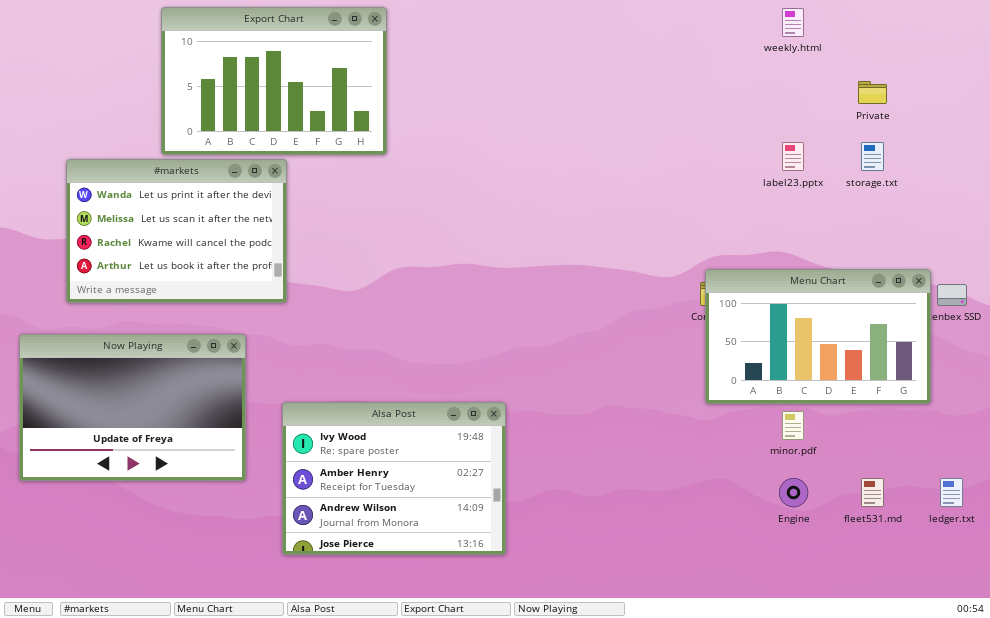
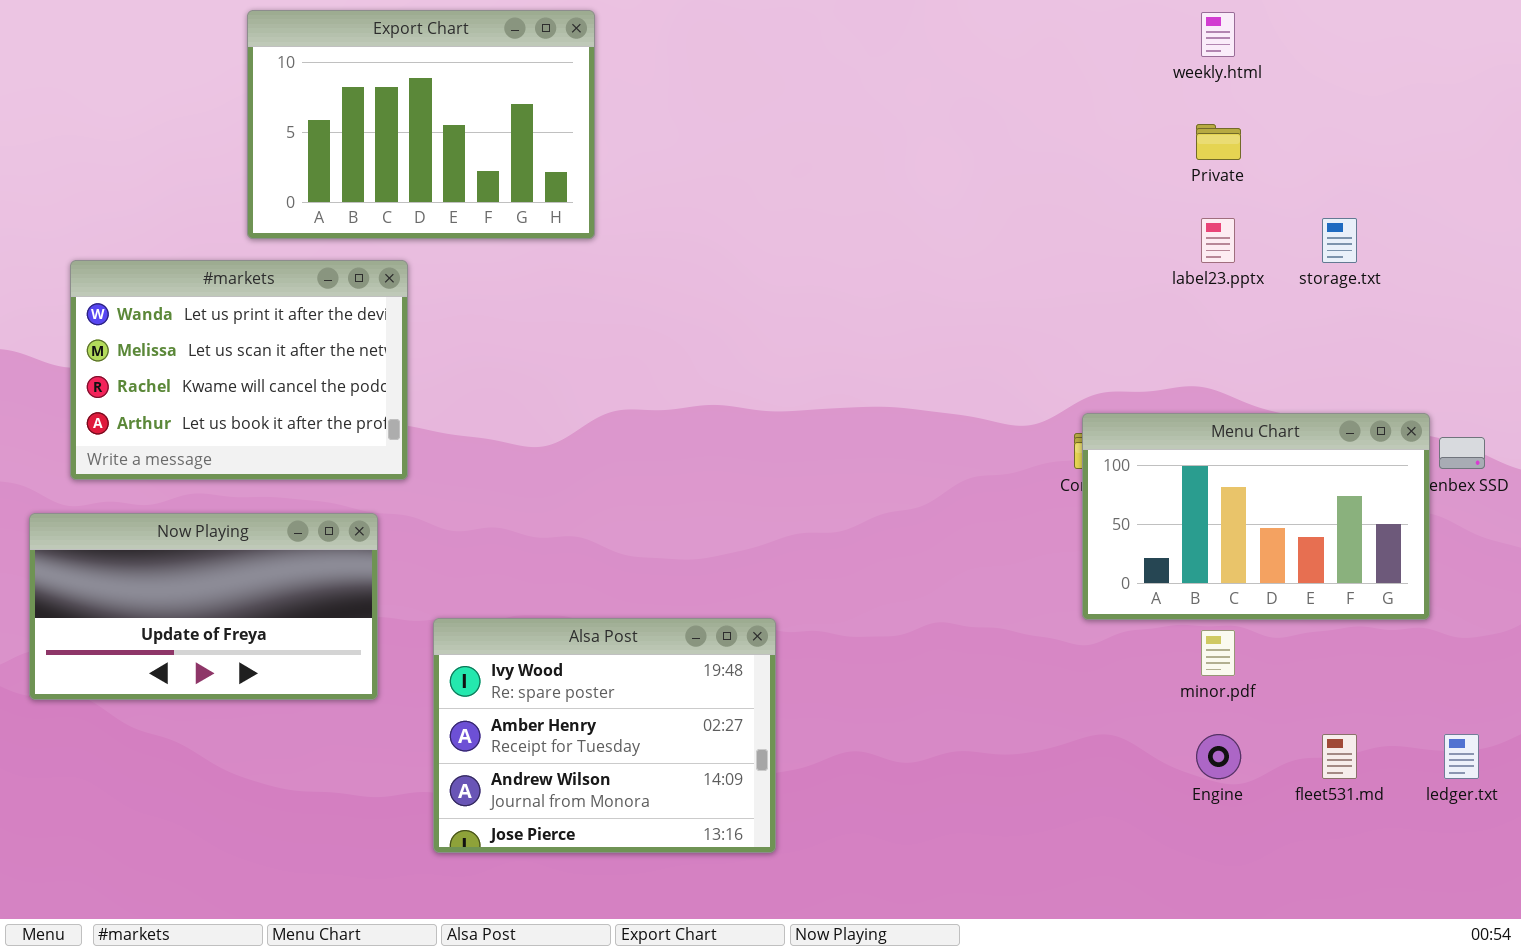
Private: [858,81,887,104] -> [1196,124,1241,160], moved
#markets: [66,159,287,303] -> [70,260,408,480], moved
Now Playing: [19,334,246,481] -> [29,513,378,700], resized

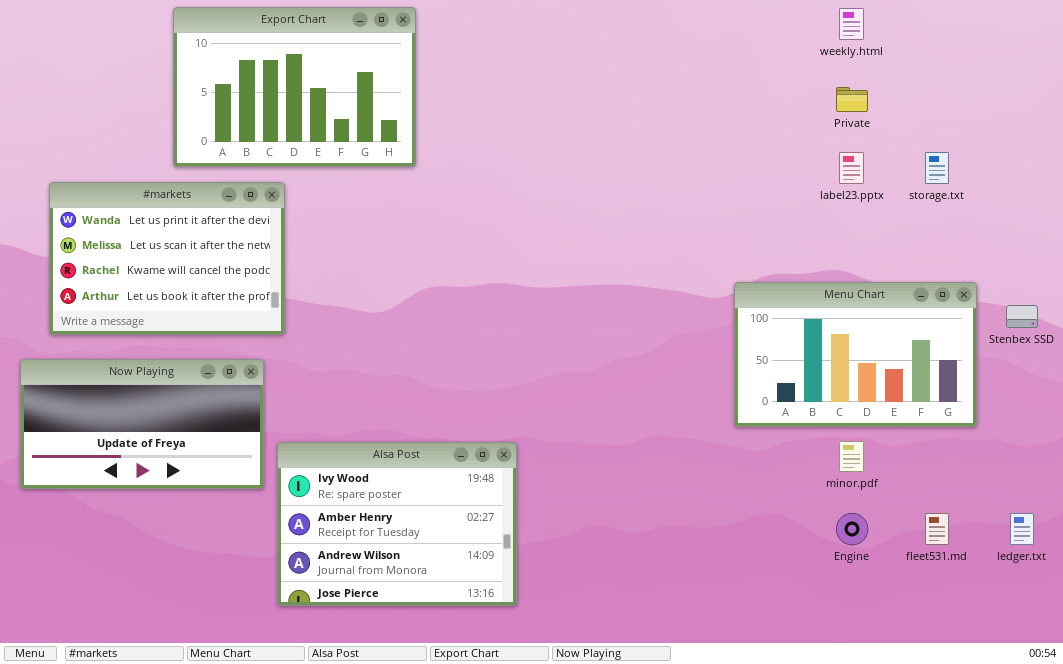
Menu Chart: [1082,413,1430,620] -> [734,282,977,427], moved
Alsa Post: [433,618,776,853] -> [277,442,517,606], moved

